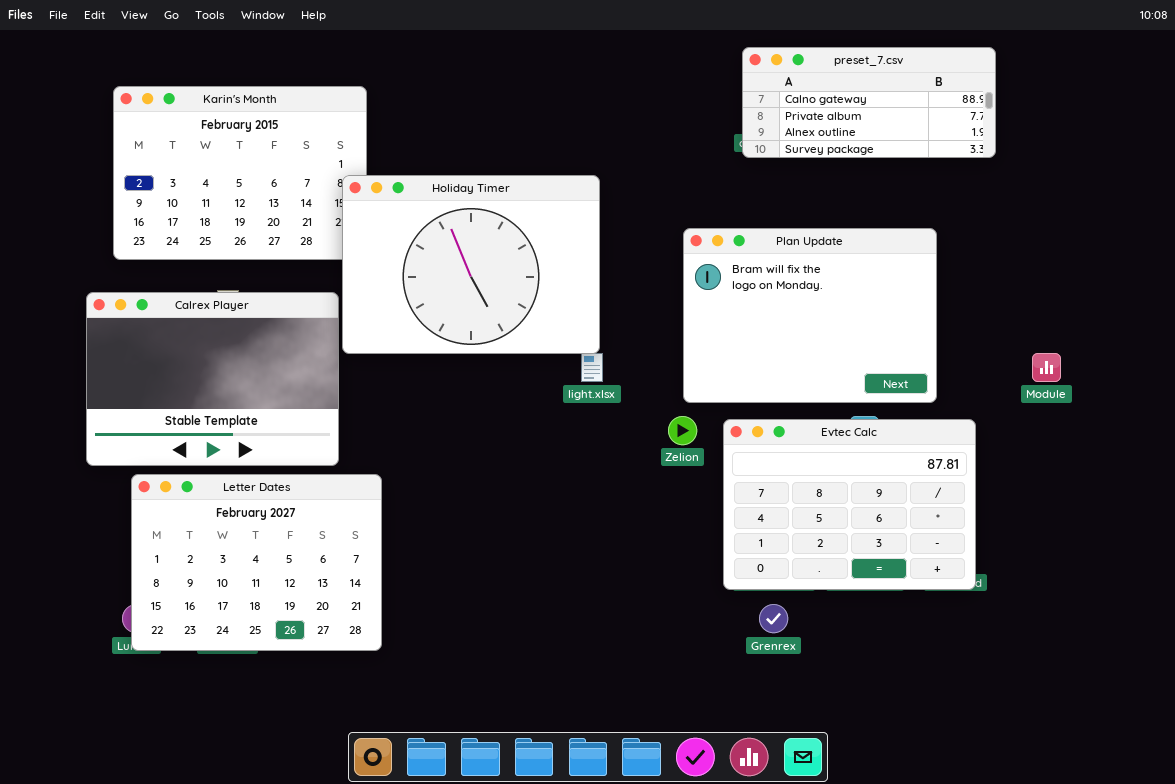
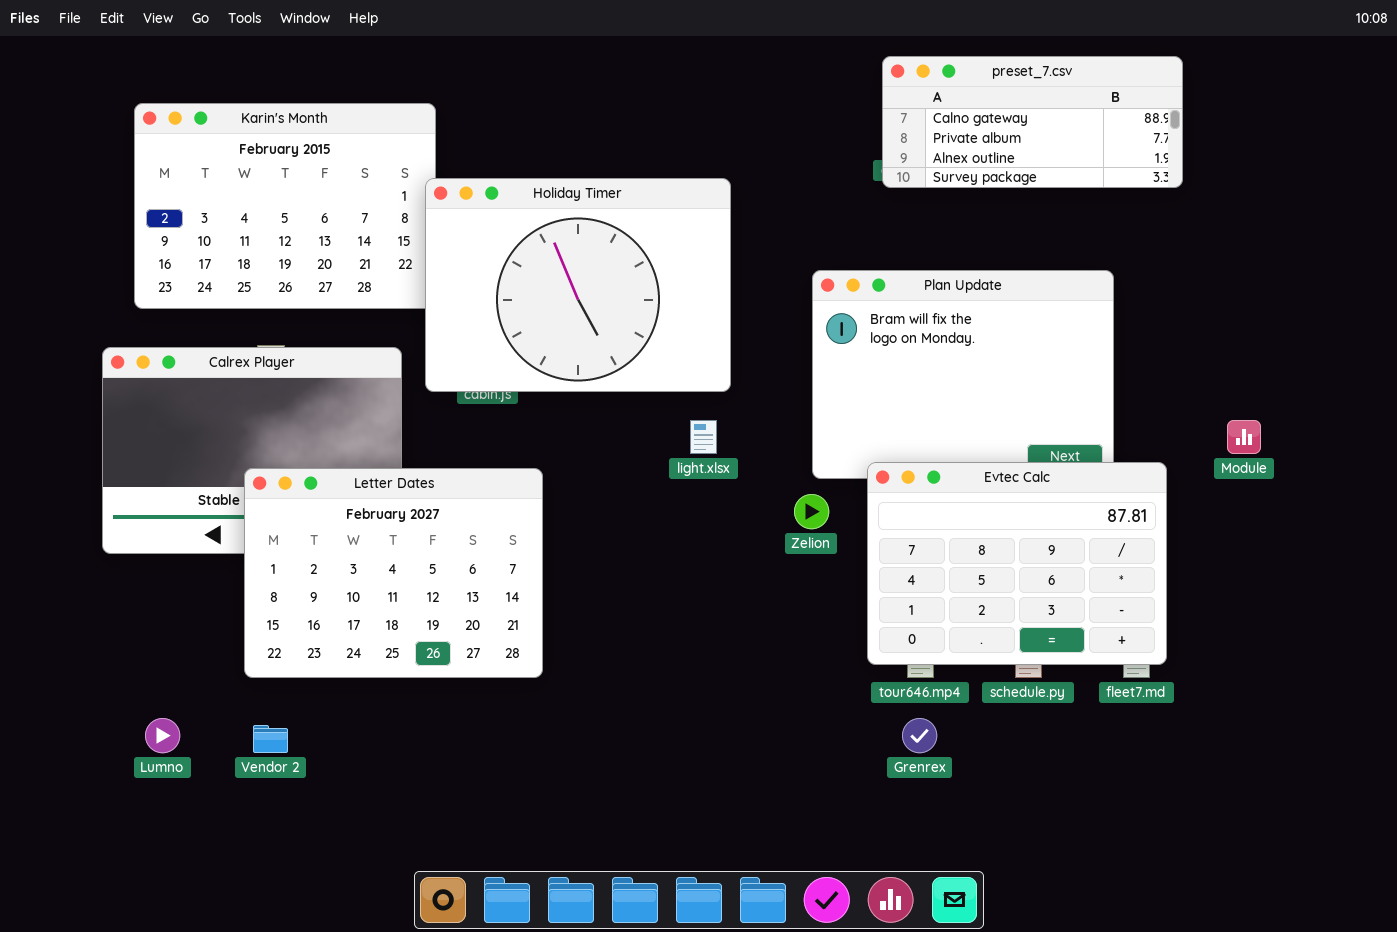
Holiday Timer: [342,175,600,354] -> [425,178,731,392], moved
Evtec Calc: [723,419,976,590] -> [867,462,1167,665], moved
Letter Dates: [131,474,382,651] -> [244,468,543,678], moved

